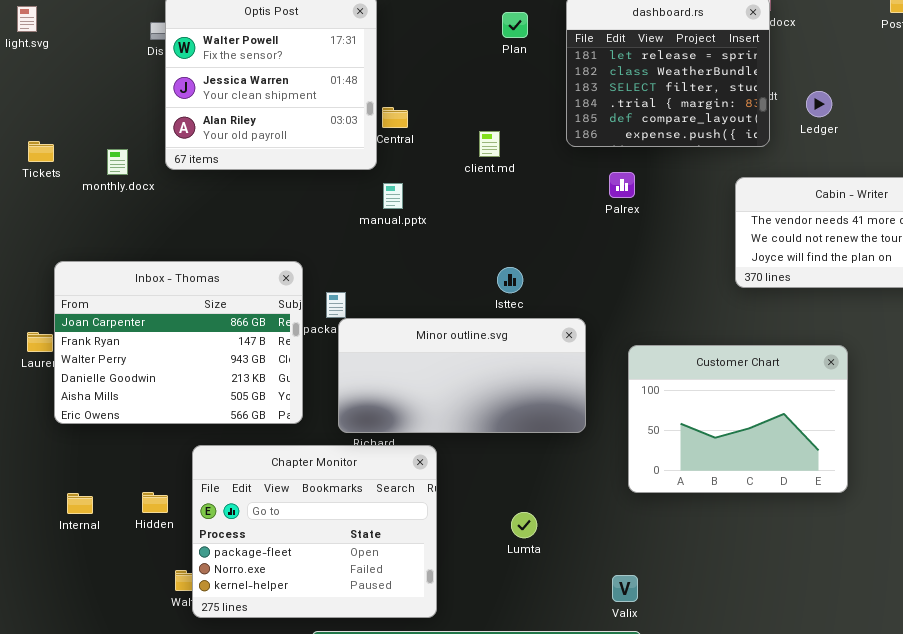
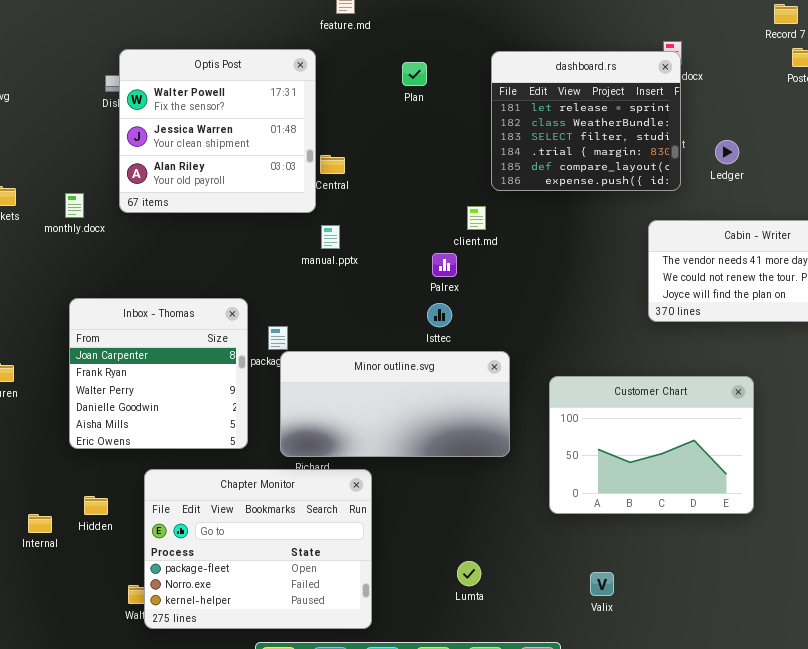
Plan: [502,12,528,38] -> [402,62,427,86], moved
client.md: [479,131,500,157] -> [467,206,486,230], moved
Palrex: [609,172,635,198] -> [432,253,457,277], moved
Inbox - Thomas: [54,261,303,424] -> [69,298,248,449], resized
Hidden: [142,492,168,513] -> [84,496,108,515], moved
Lumta: [511,512,537,538] -> [457,561,481,586], moved
Valix: [612,575,638,602] -> [590,572,614,596], moved

